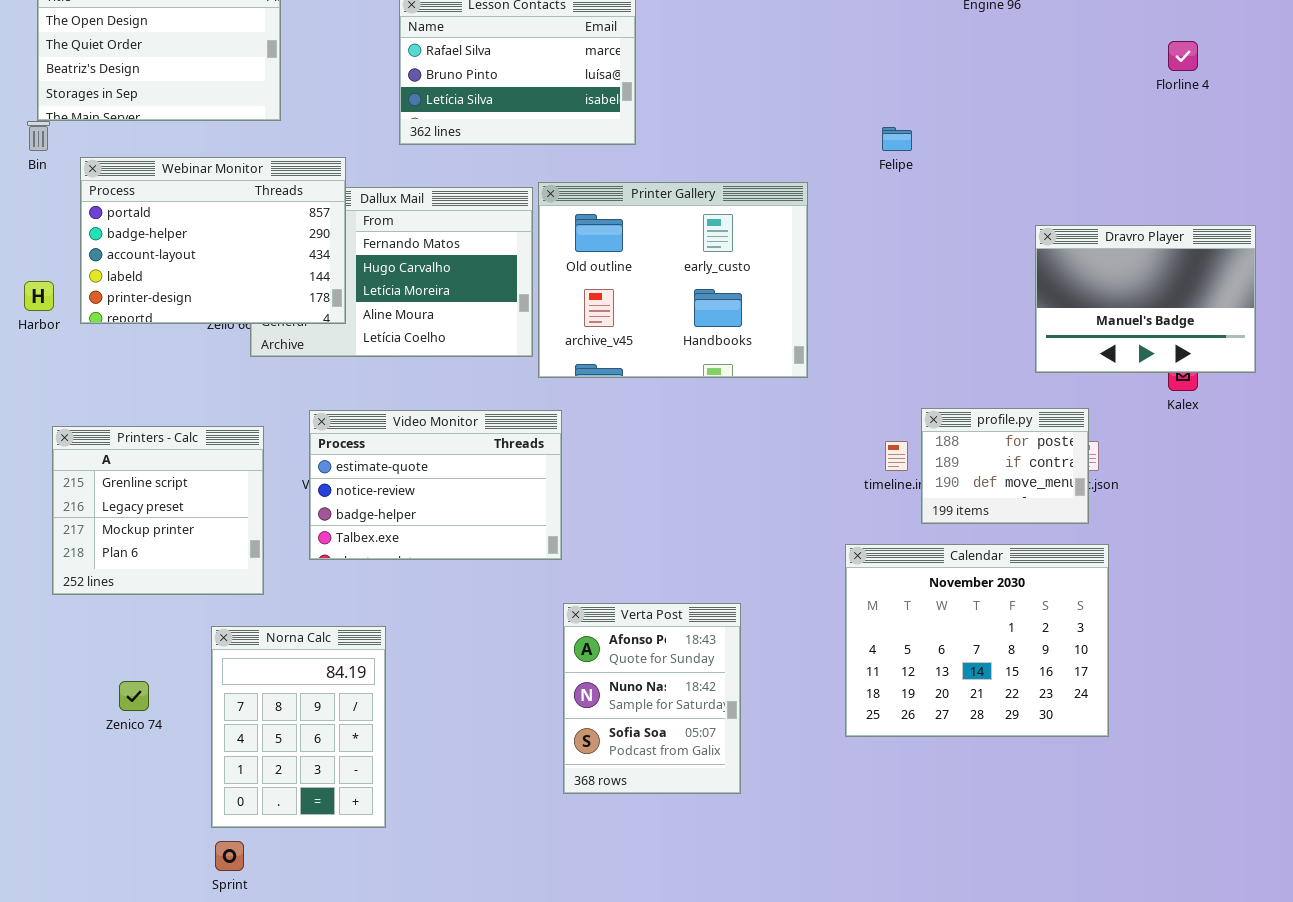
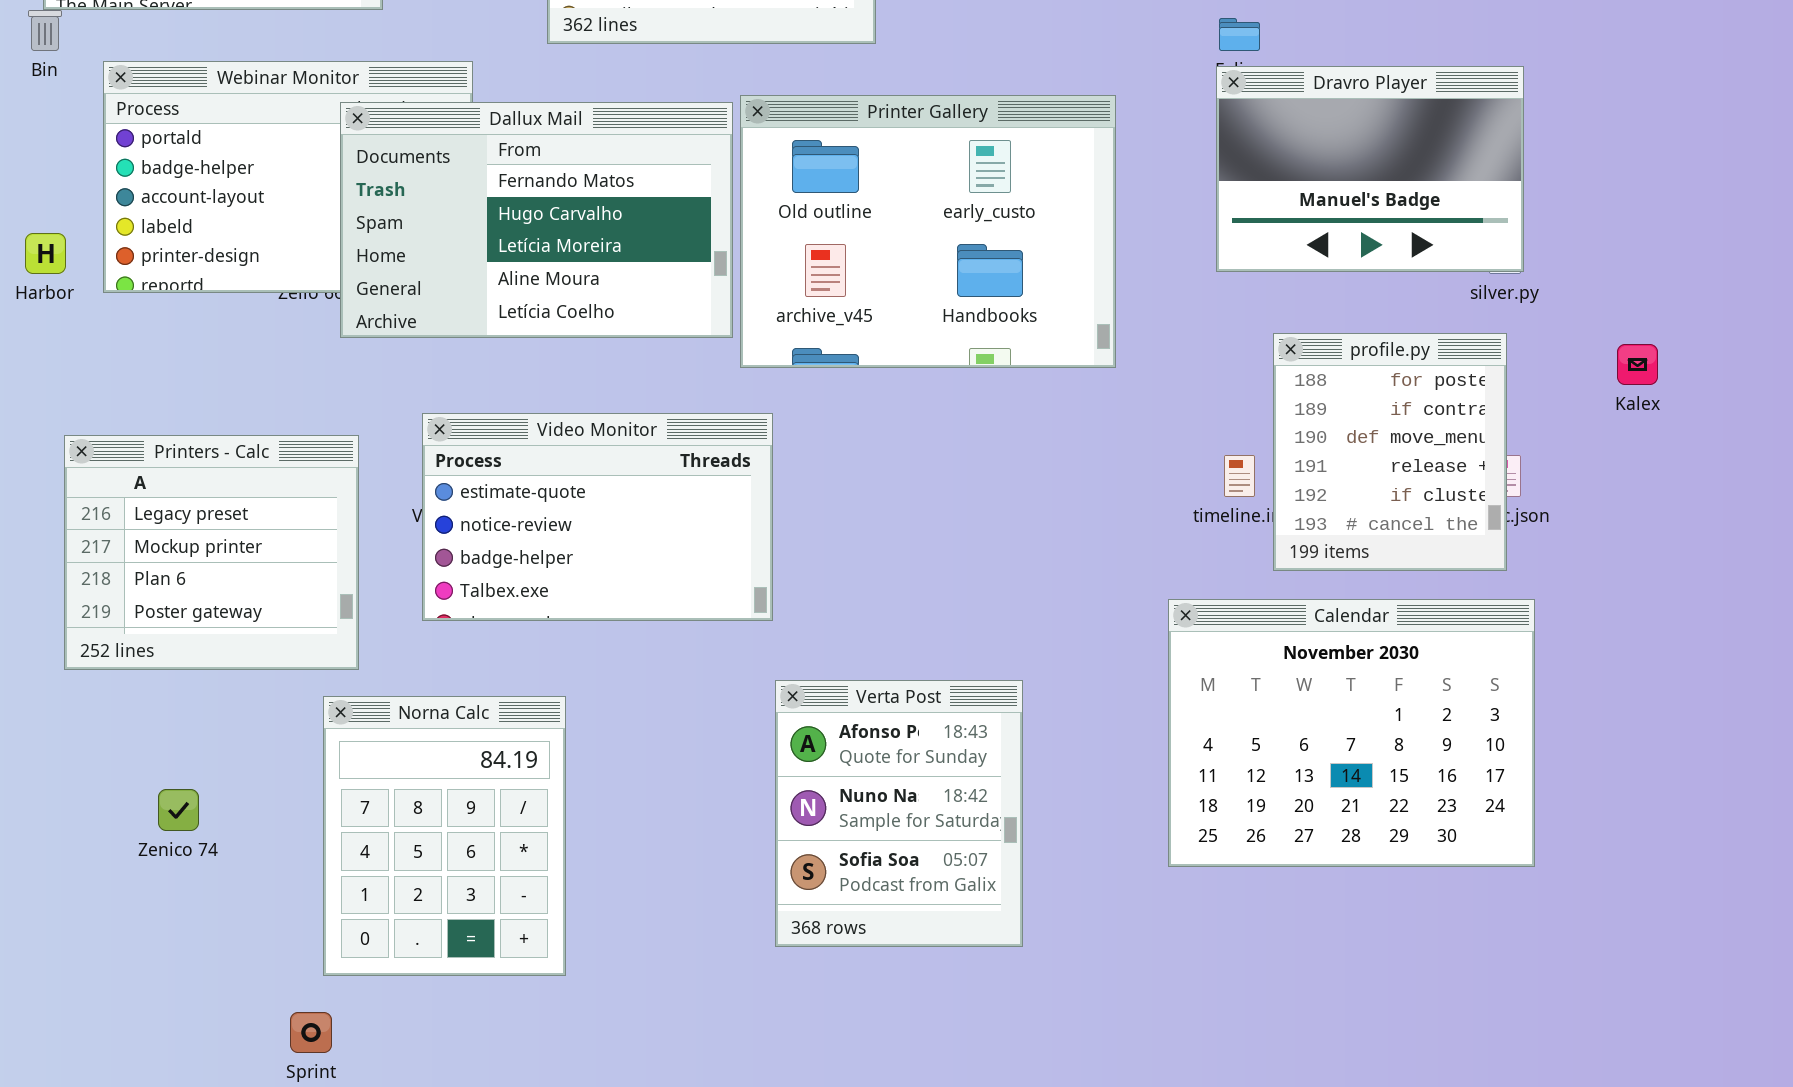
Dallux Mail: [250,187,533,357] -> [340,102,733,338], raised
Dravro Player: [1035,225,1256,373] -> [1216,66,1524,272], moved
profile.py: [921,408,1089,524] -> [1273,333,1507,571], resized
Printers - Calc: [52,426,264,595] -> [64,435,359,670], scrolled down 1 row
Norna Calc: [211,626,386,828] -> [323,696,566,976], moved

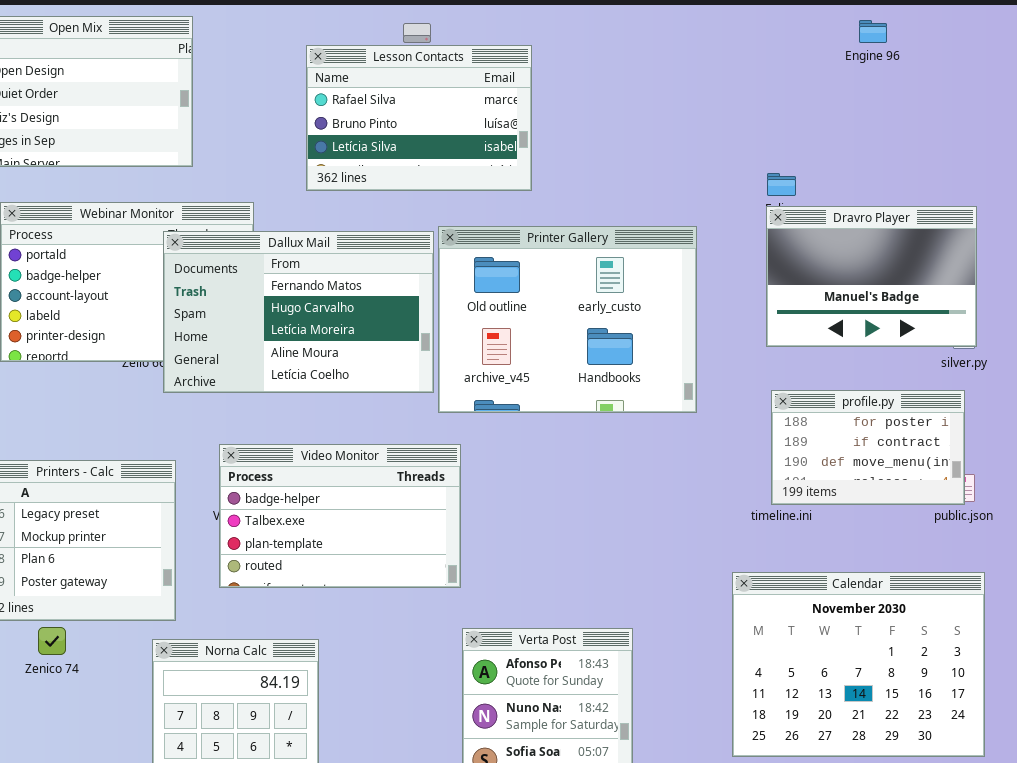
profile.py: [1273,333,1507,571] -> [771,390,965,505], resized
Video Monitor: [422,413,773,621] -> [219,444,461,588], scrolled down 2 rows
Zenico 74: [158,789,199,831] -> [38,627,66,655], moved

